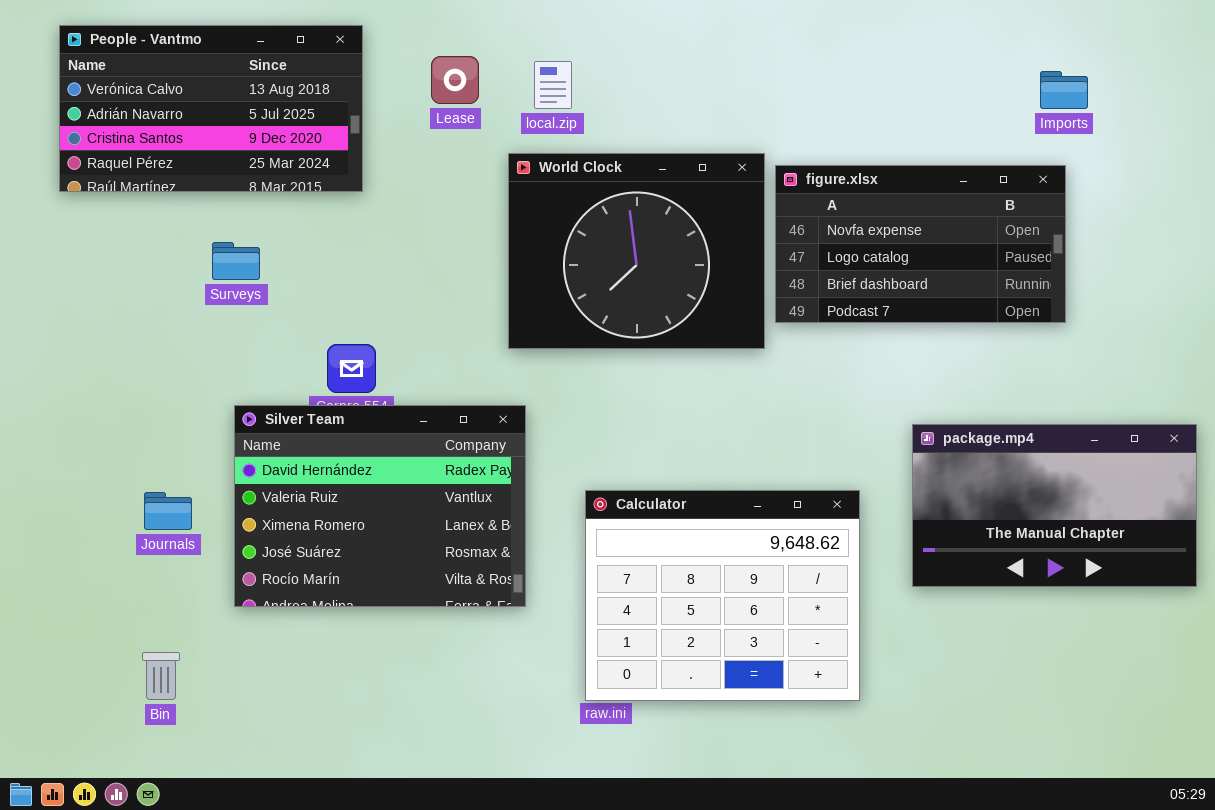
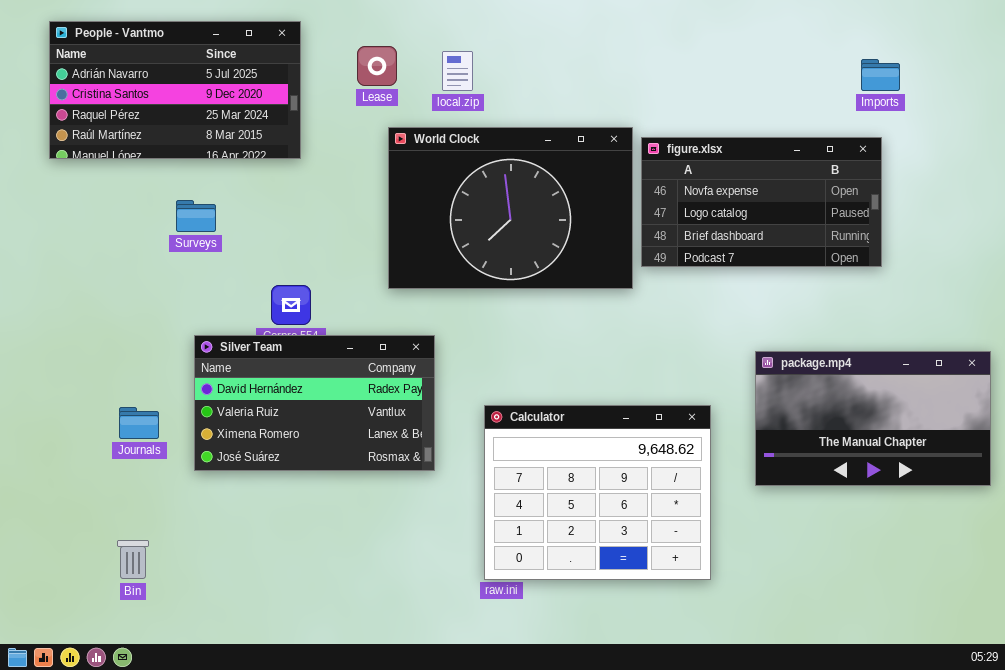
People - Vantmo: [59,25,363,192] -> [49,21,301,159], scrolled down 1 row
World Clock: [508,153,765,349] -> [388,127,633,289], resized
Silver Team: [234,405,526,607] -> [194,335,435,471], resized

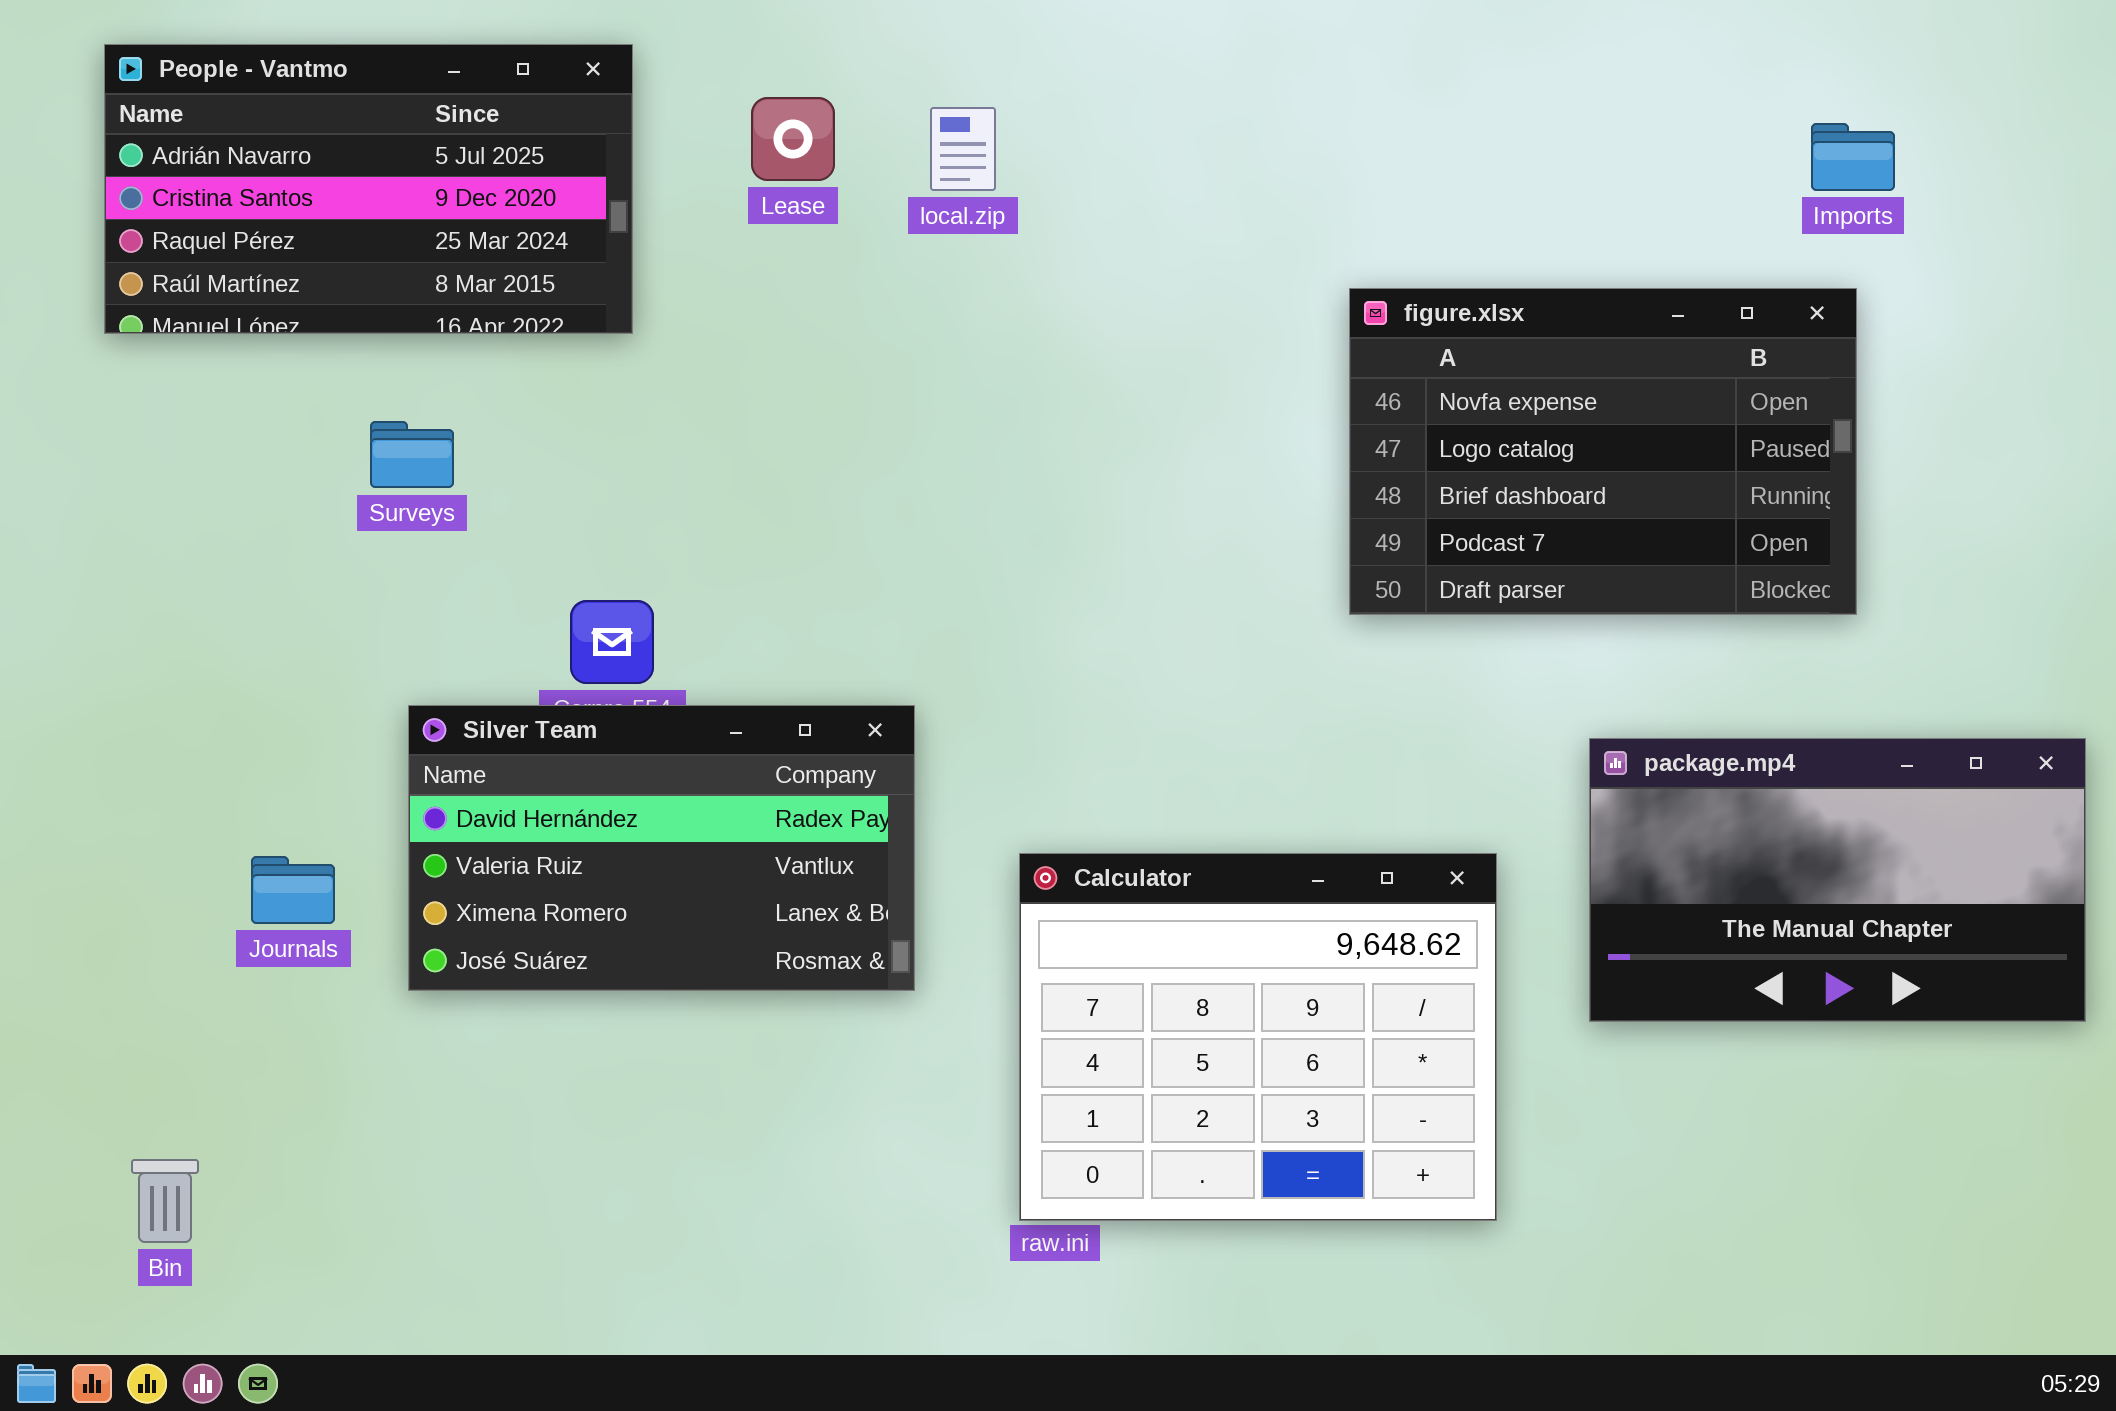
World Clock: [388,127,633,289] -> none, closed
figure.xlsx: [641,137,882,267] -> [1349,288,1857,615], resized
Bin: [117,540,149,579] -> [131,1159,199,1243], moved

